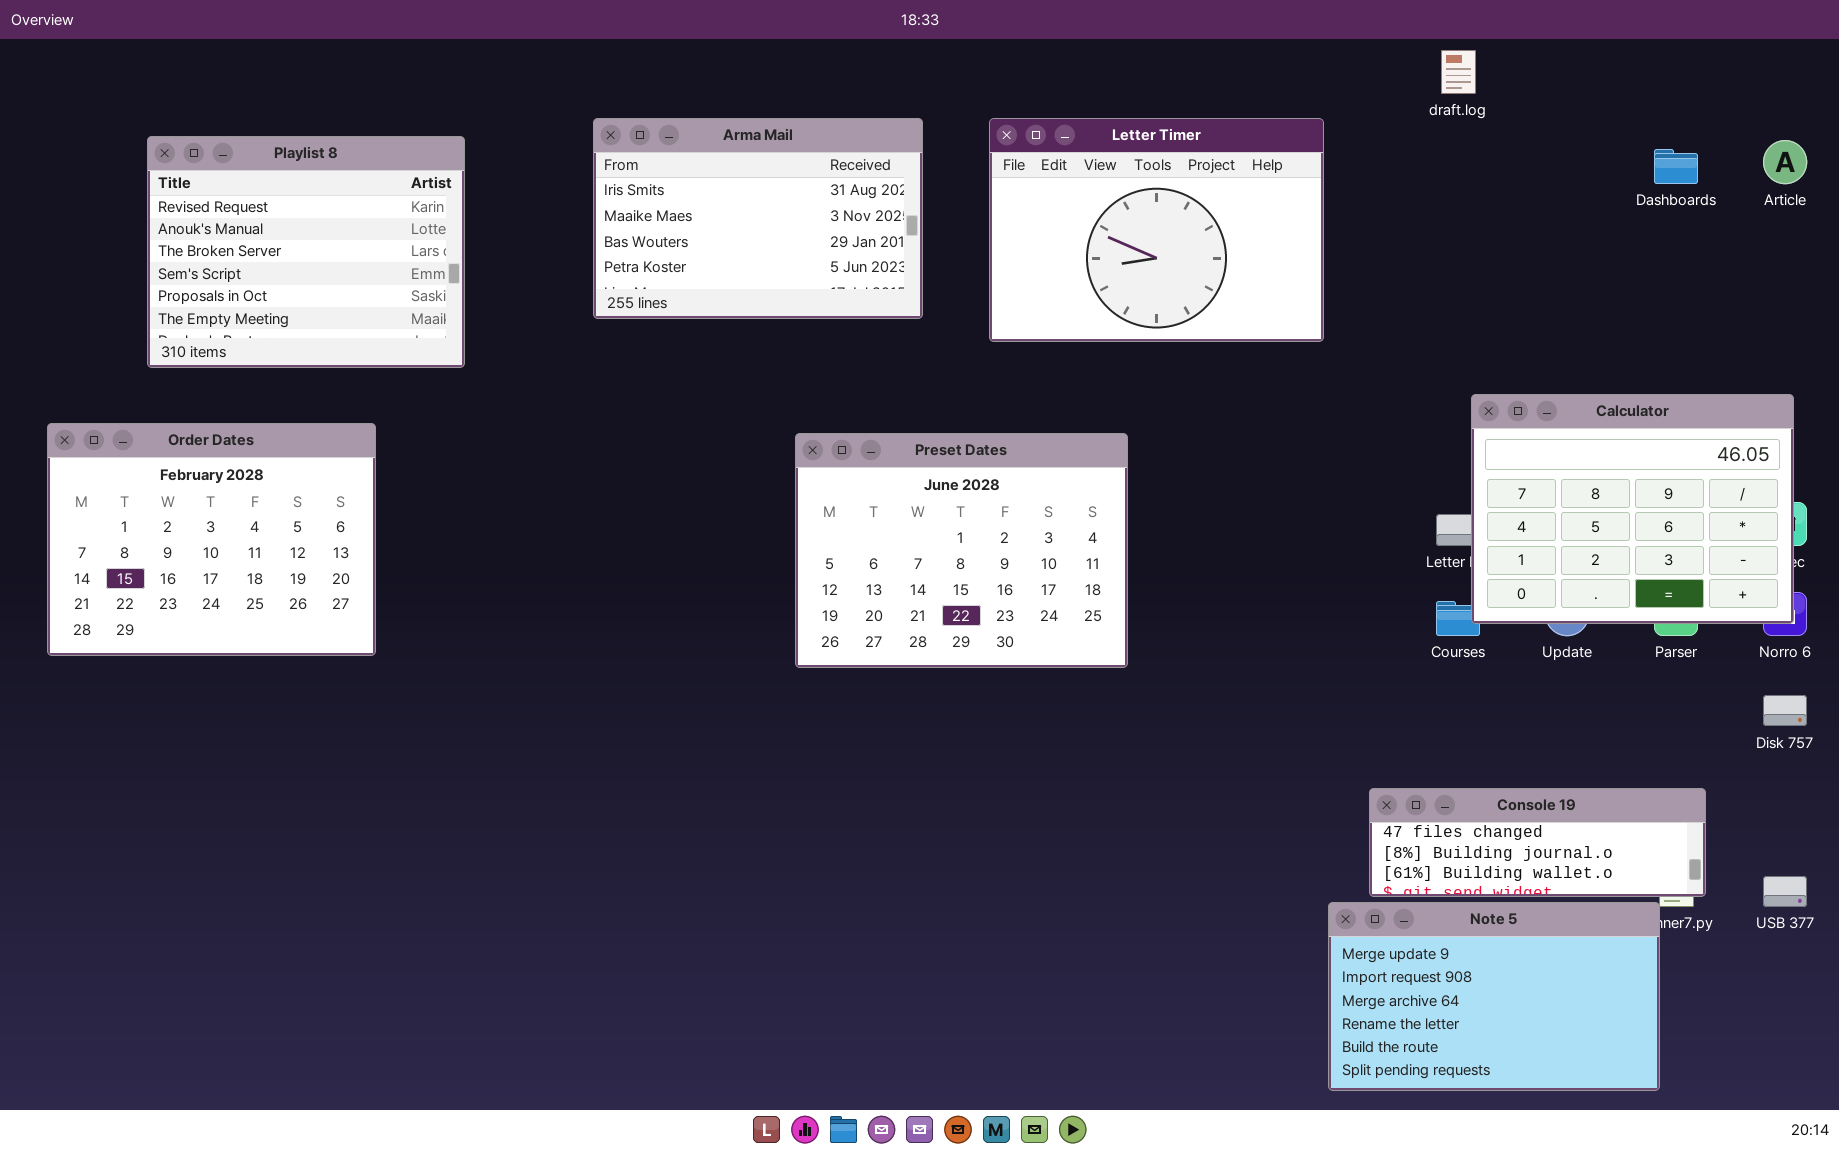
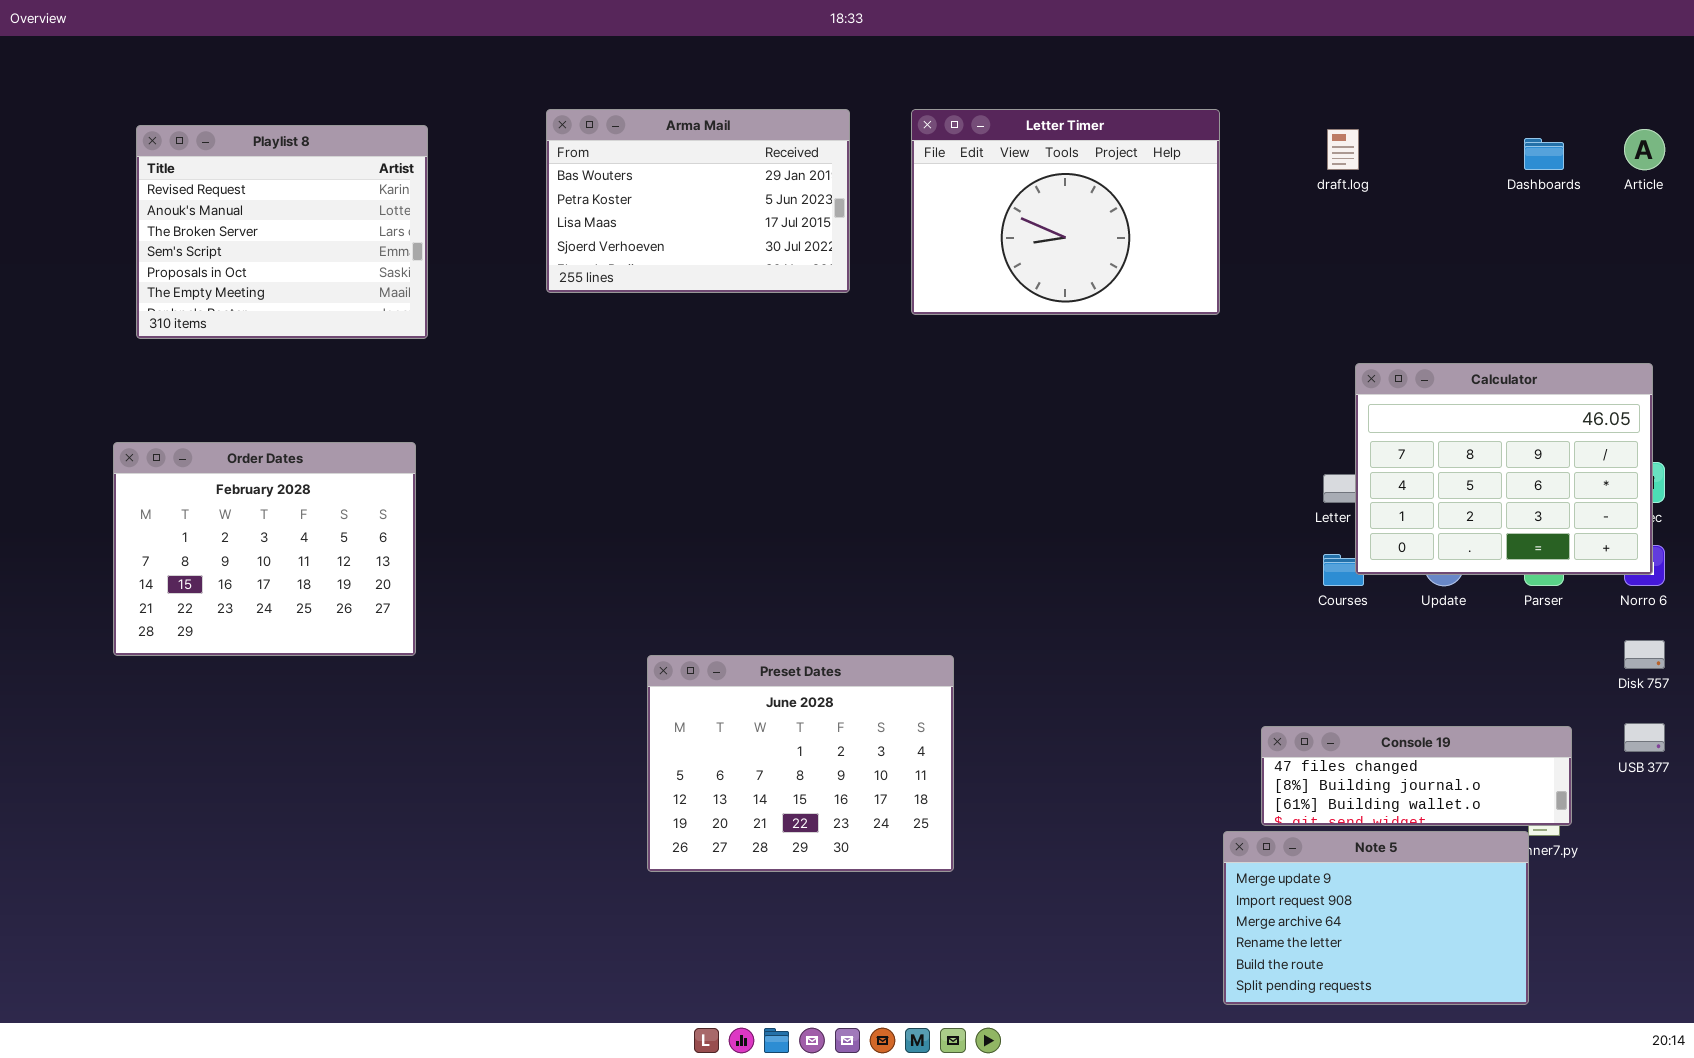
draft.log: [1441,50,1476,94] -> [1327,129,1359,170], moved
Arma Mail: [593,118,923,319] -> [546,109,850,293], scrolled down 2 rows
Order Dates: [47,423,376,656] -> [113,442,416,656], moved
Preset Dates: [795,433,1128,668] -> [647,655,954,872], moved
USB 377: [1763,876,1807,907] -> [1624,723,1665,752], moved

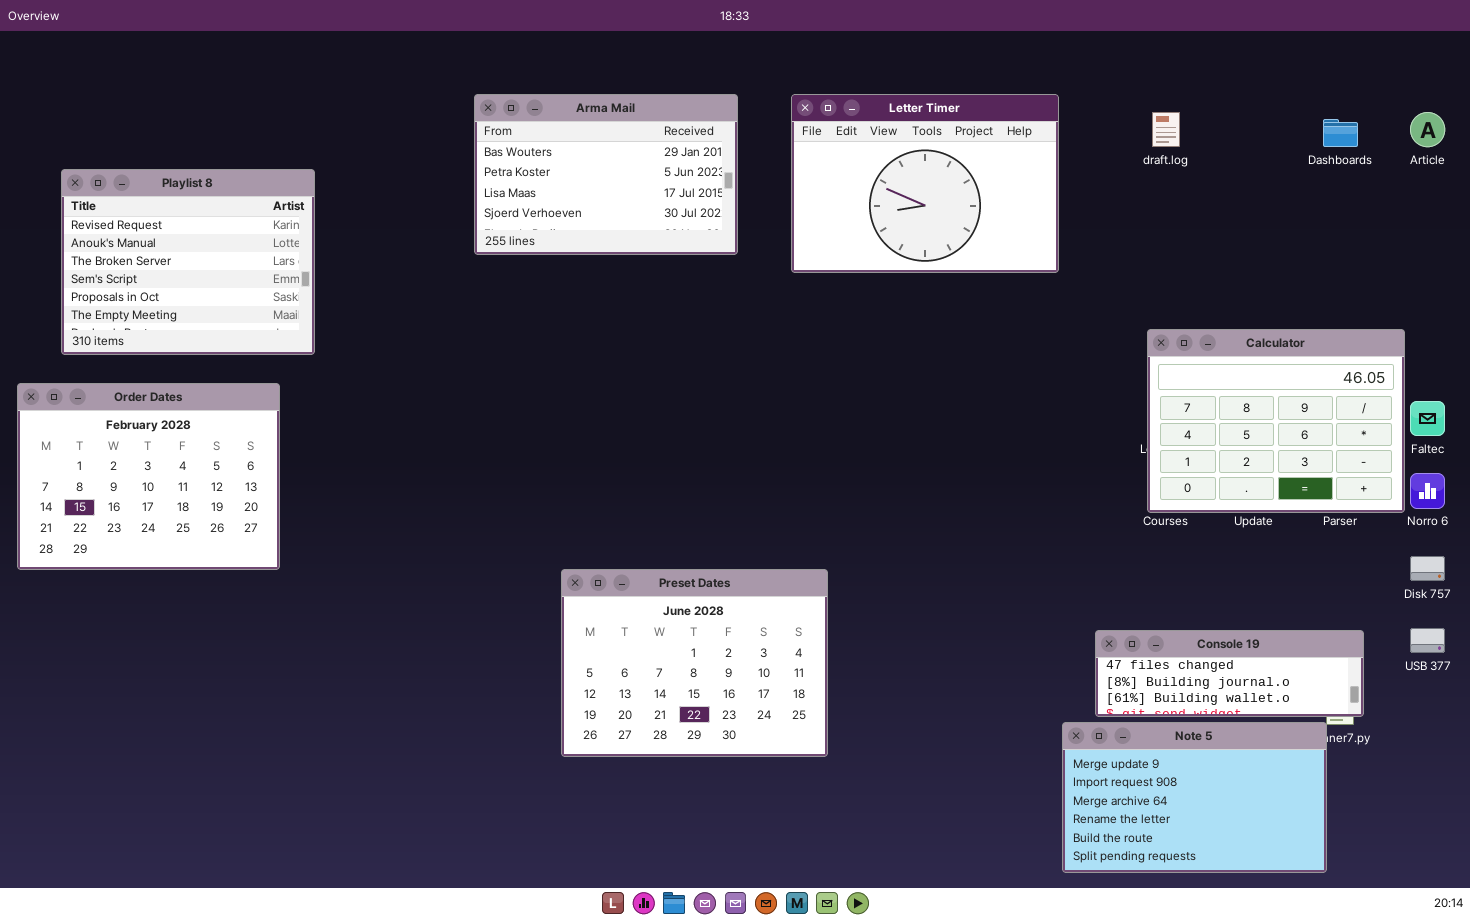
Playlist 8: [136,125,428,339] -> [61,169,315,355], moved
Calculator: [1355,363,1653,575] -> [1147,329,1405,513], moved
Order Dates: [113,442,416,656] -> [17,383,280,570], moved

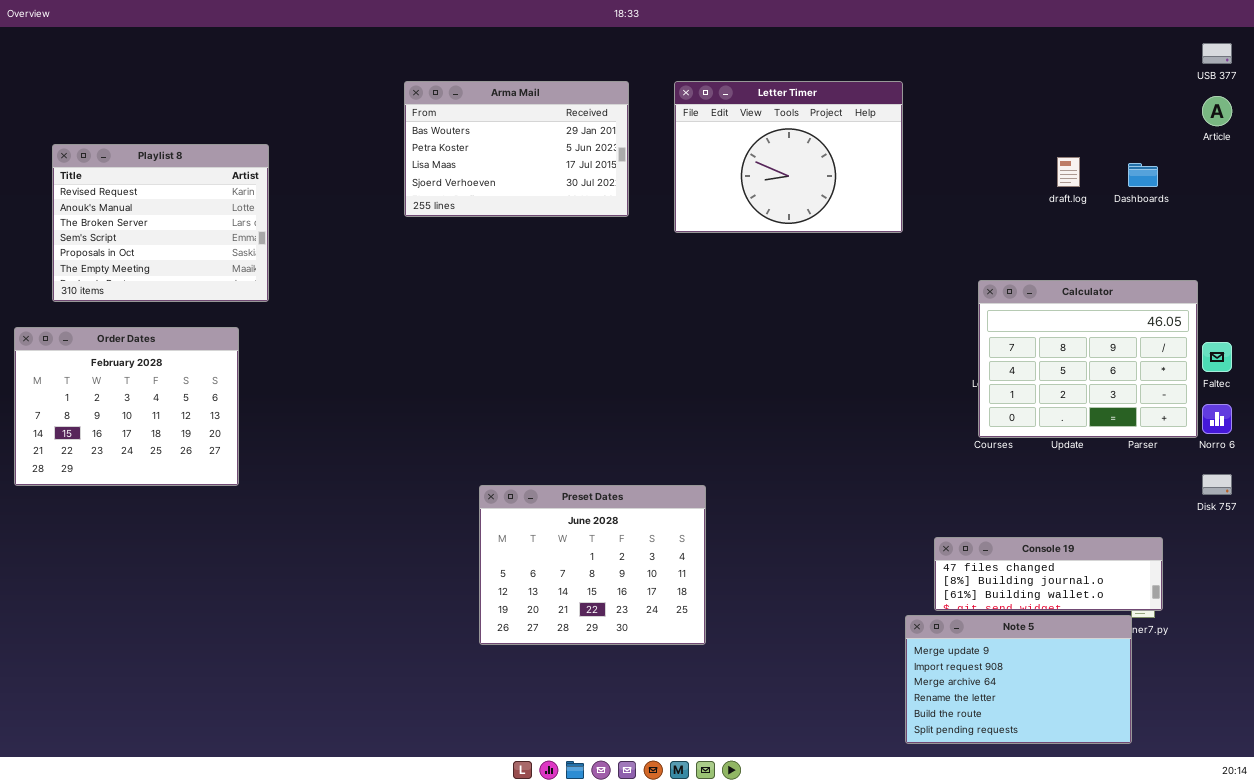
draft.log: [1152,112,1180,147] -> [1057,157,1080,187], moved
Dashboards: [1323,119,1358,147] -> [1128,163,1158,187], moved
USB 377: [1410,628,1445,653] -> [1202,43,1232,64], moved

